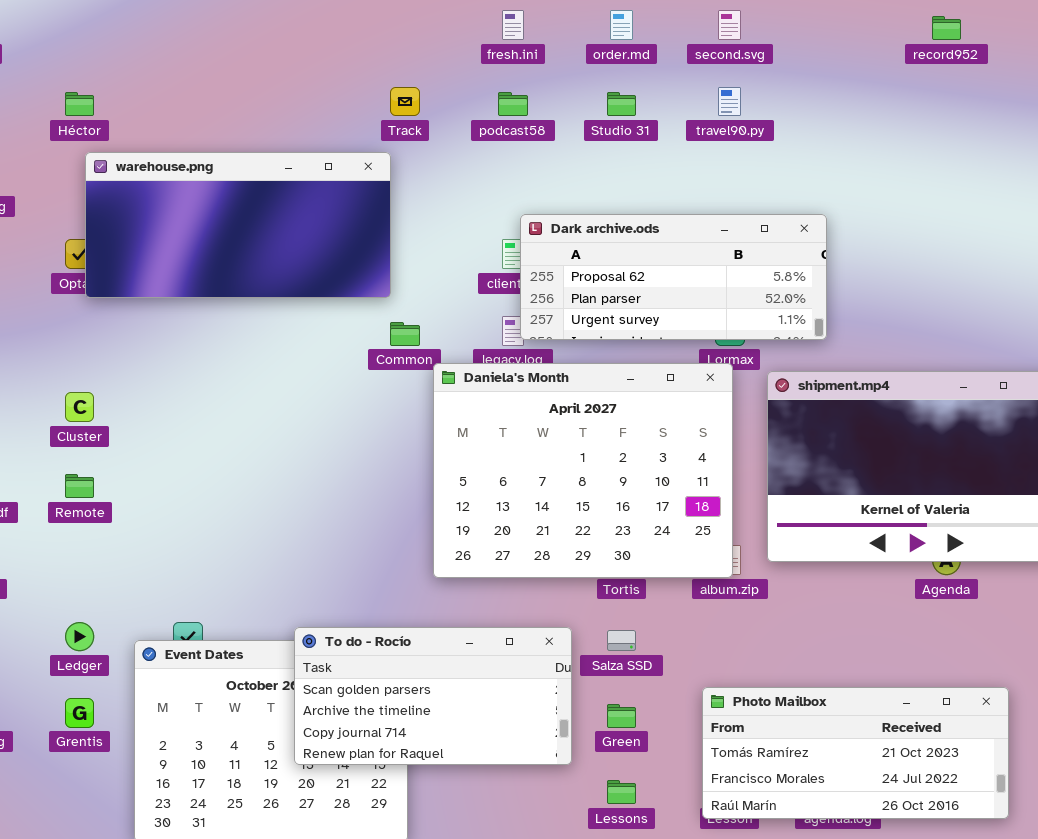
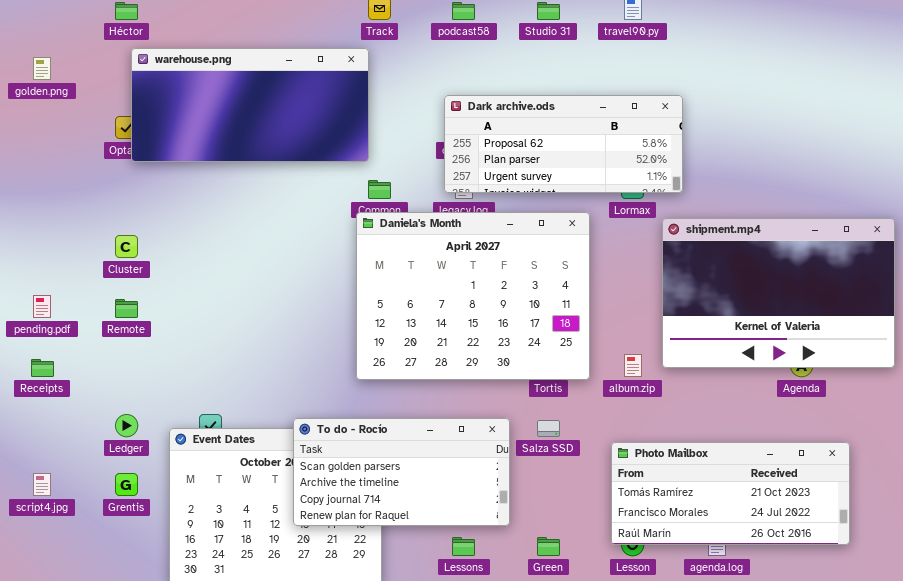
Dark archive.ods: [520,214,827,340] -> [444,95,683,193], moved
Daniela's Month: [433,363,733,578] -> [356,212,590,380], moved
Photo Mailbox: [702,687,1009,819] -> [611,442,850,545], moved
Green: [607,704,636,728] -> [537,537,560,556], moved
Lessons: [607,780,636,804] -> [452,537,475,556], moved

